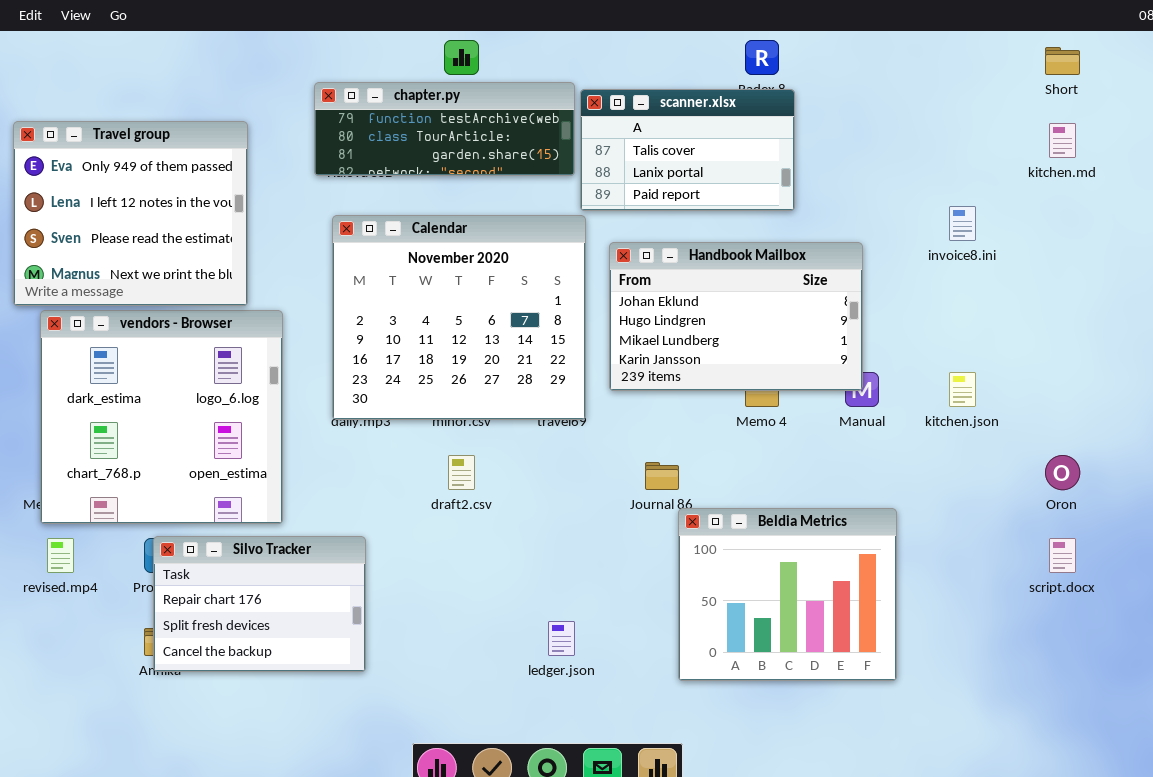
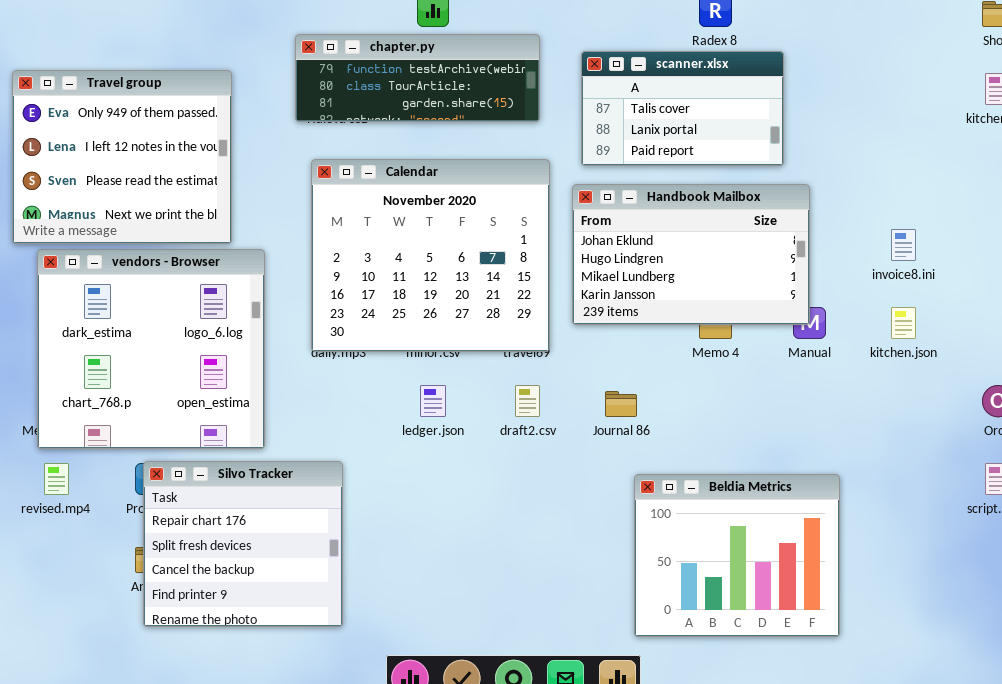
scanner.xlsx: [580,89,795,211] -> [581,51,784,166], moved
invoice8.ini: [949,206,976,241] -> [891,229,916,261], moved
draft2.csv: [448,455,475,490] -> [515,385,540,417], moved
Beldia Metrics: [678,508,897,681] -> [634,474,840,637], moved
Silvo Tracker: [153,536,366,672] -> [143,461,343,627], resized
ledger.json: [548,621,575,656] -> [420,385,446,417], moved

